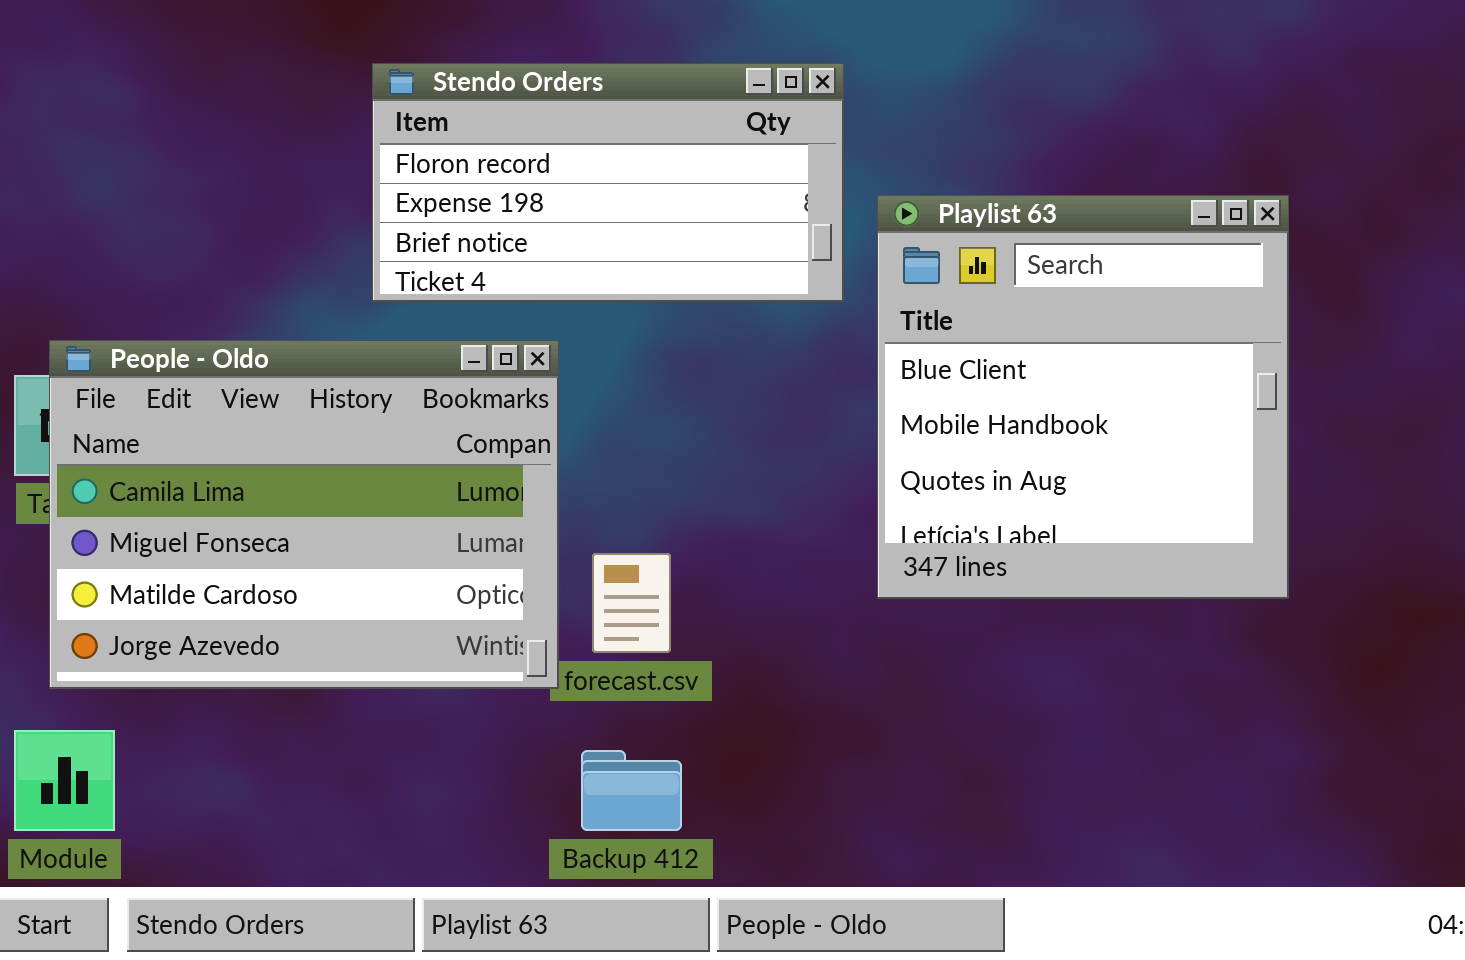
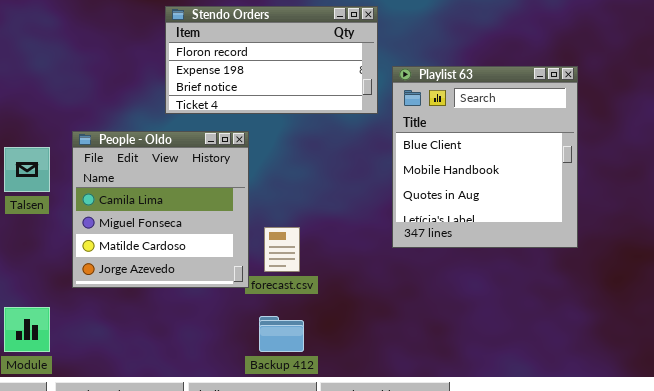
People - Oldo: [49,340,559,689] -> [72,131,249,288], resized

